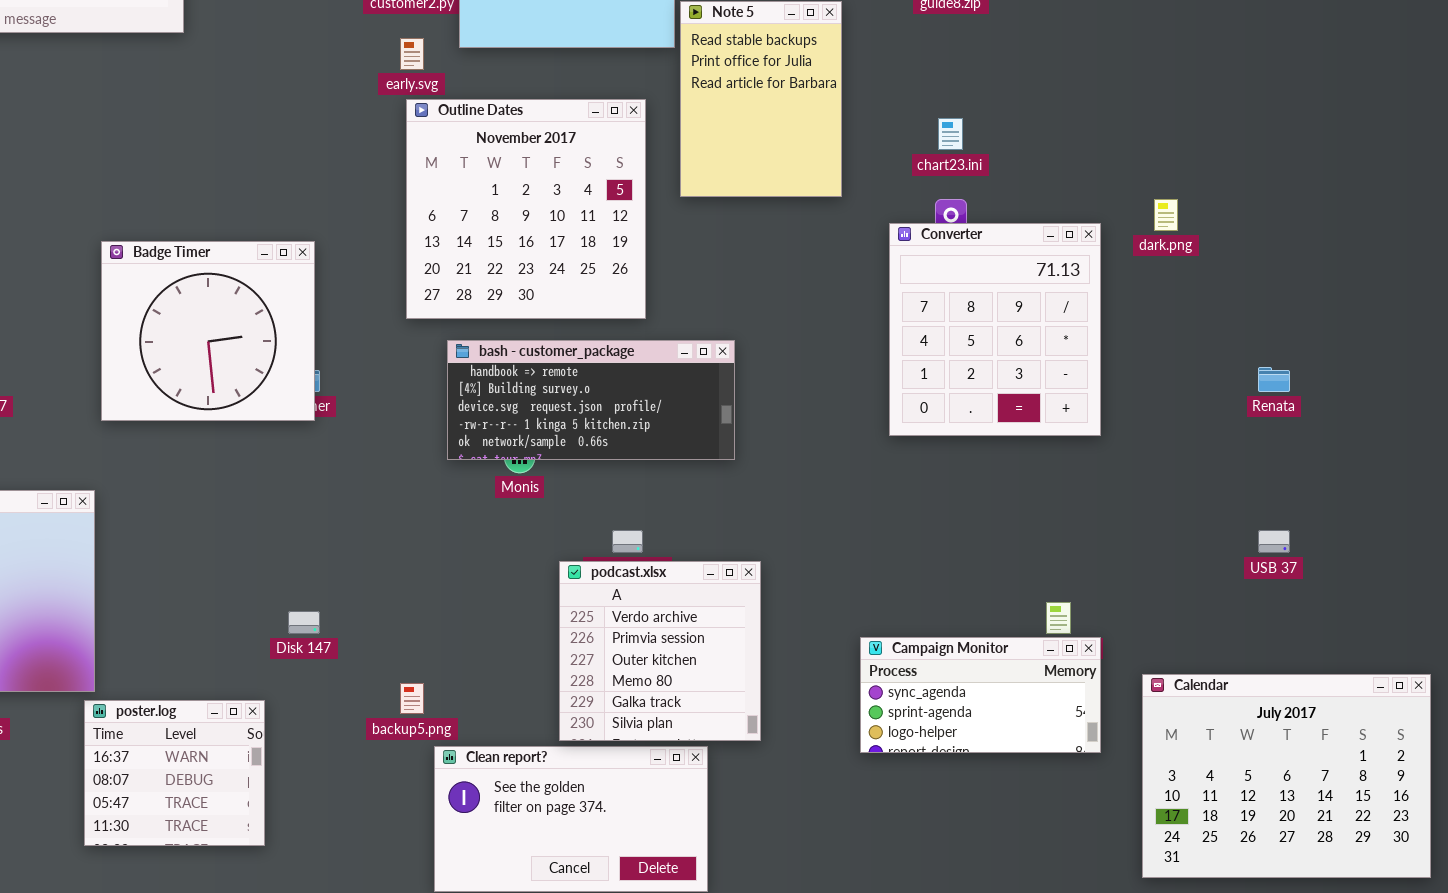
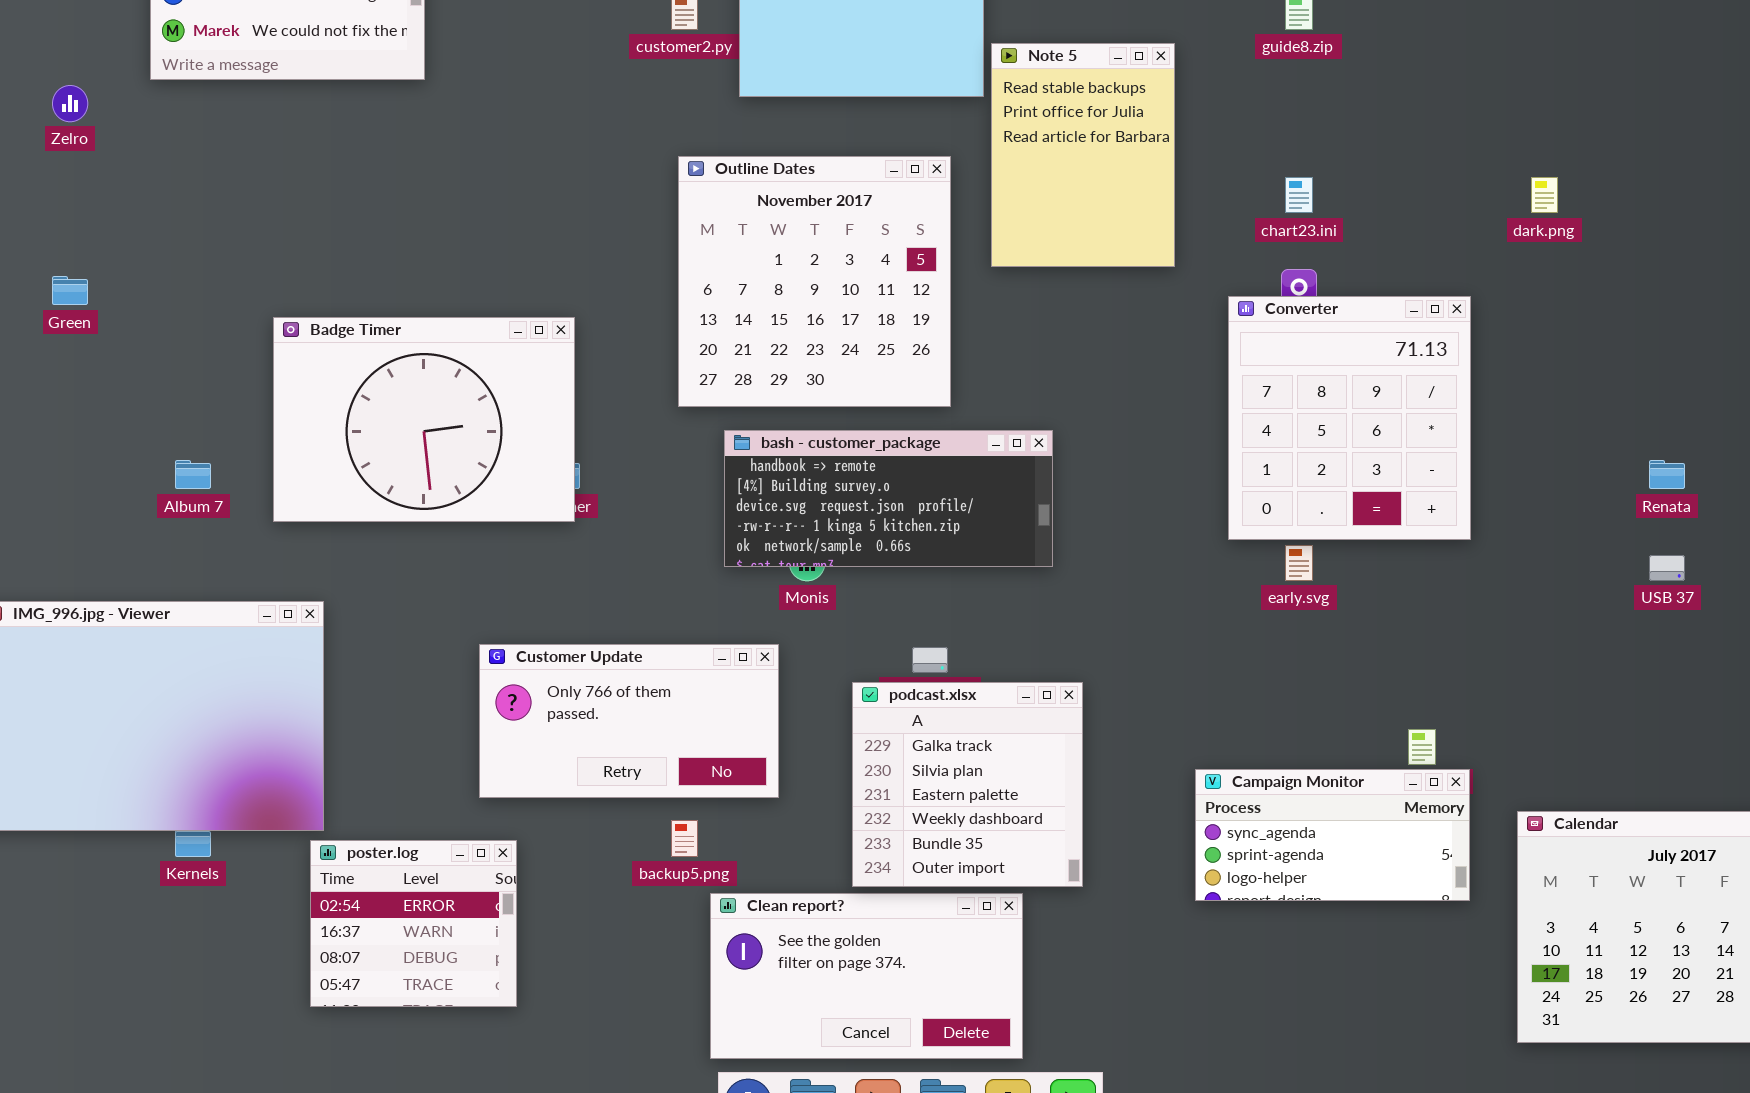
early.svg: [400,38,424,70] -> [1285,545,1313,581], moved
dark.png: [1154,199,1178,231] -> [1531,177,1558,213], moved
Badge Timer: [101,241,315,421] -> [273,317,575,522], resized
Customer Update: none -> [479,644,779,798], opened
USB 37: [1258,530,1290,553] -> [1649,555,1685,581], moved
podcast.xlsx: [559,561,761,741] -> [852,682,1083,887], scrolled down 4 rows
poster.log: [84,700,265,846] -> [310,840,517,1007], scrolled up 1 row

